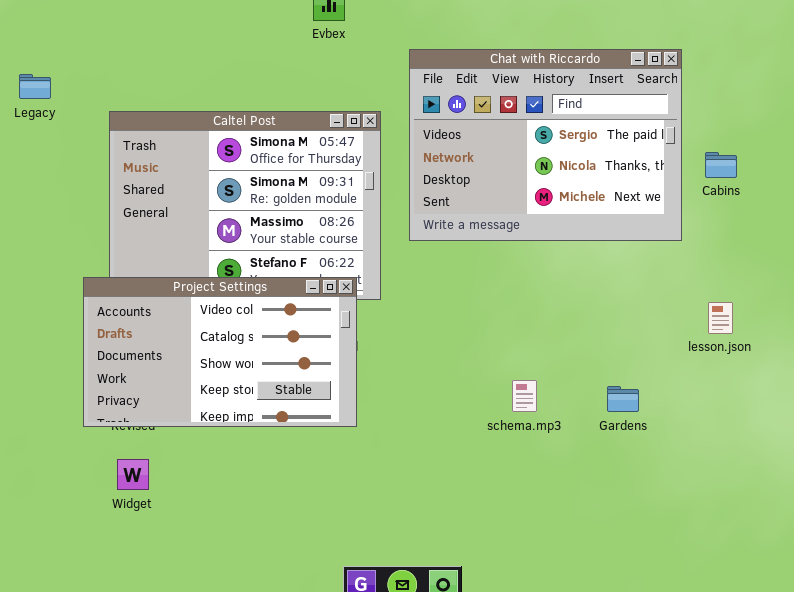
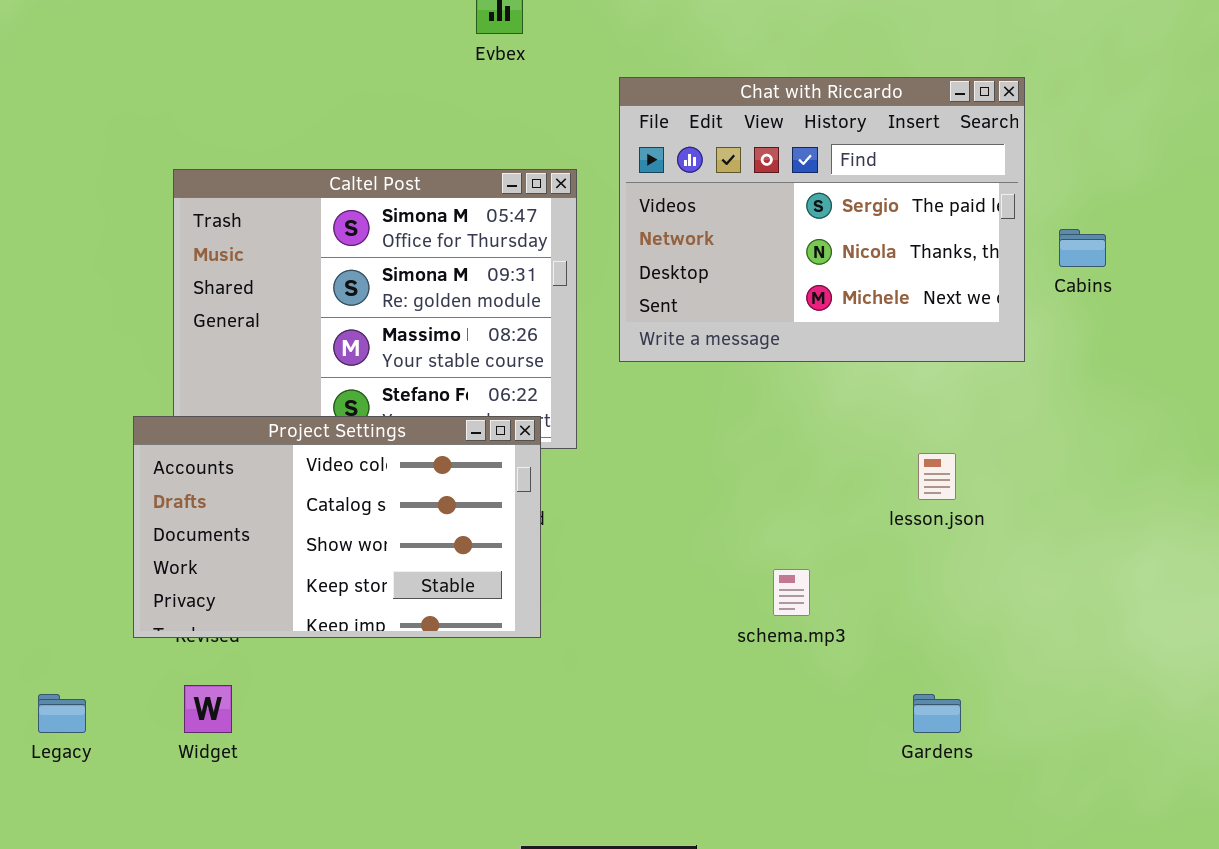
Legacy: [19,74,51,99] -> [38,694,86,733], moved
lesson.json: [708,302,733,334] -> [918,453,956,500], moved
Gardens: [607,386,639,412] -> [913,694,961,733], moved

